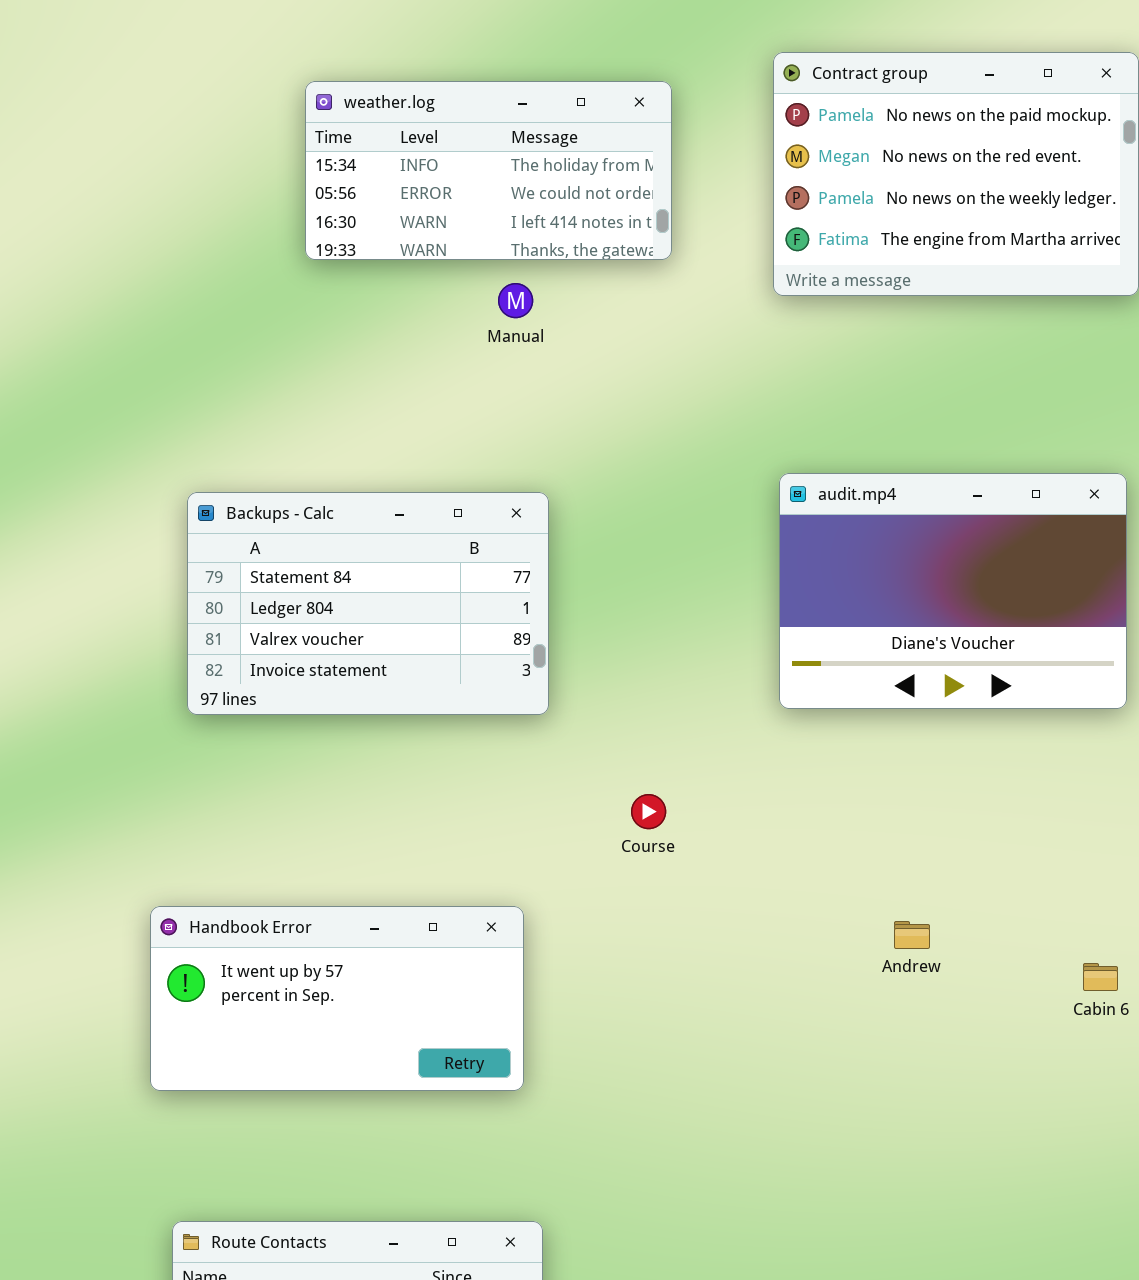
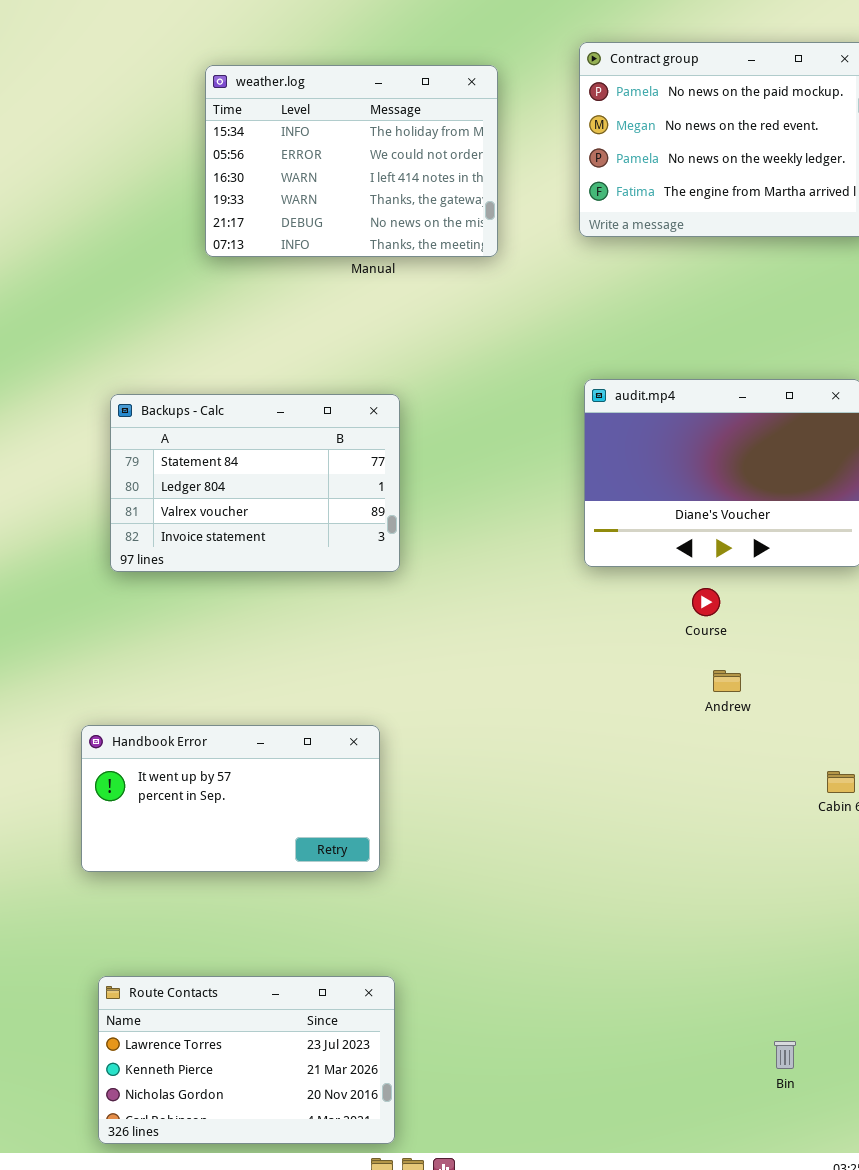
weather.log: [305,81,672,260] -> [205,65,498,257], resized
Course: [631,794,666,829] -> [692,588,720,616], moved
Andrew: [894,921,930,949] -> [713,670,741,692], moved

